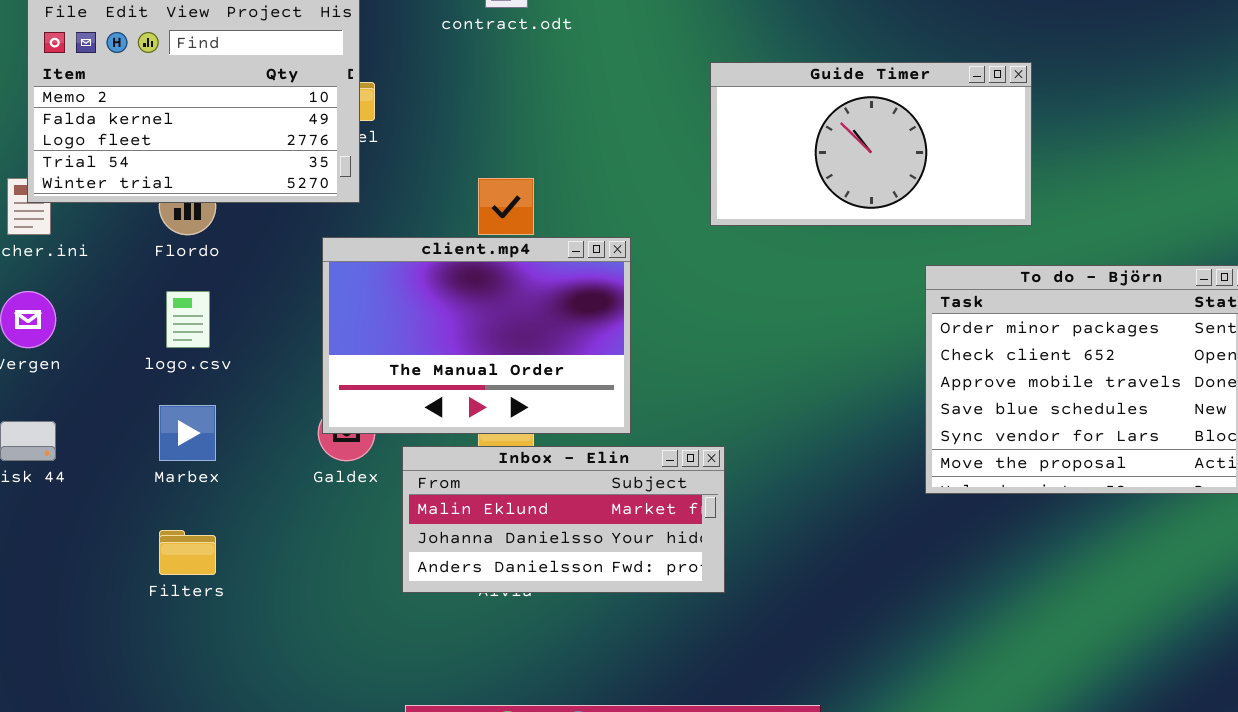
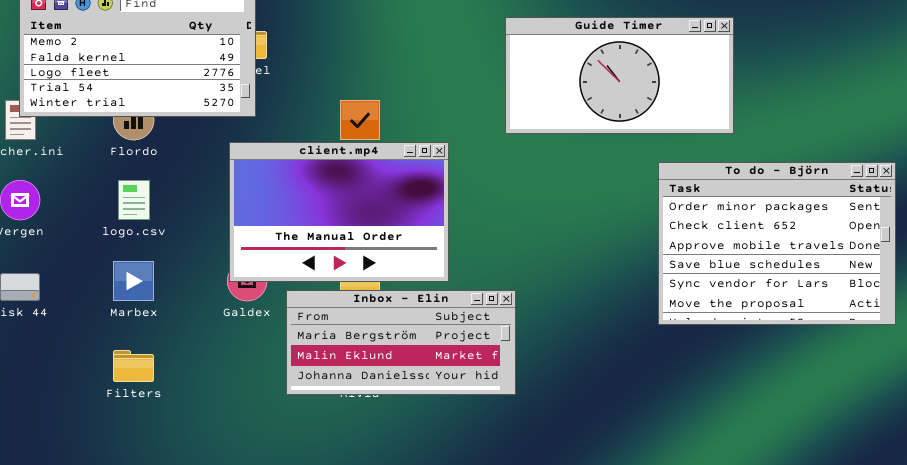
Inbox - Elin: [402,446,725,593] -> [286,290,516,395], scrolled up 1 row

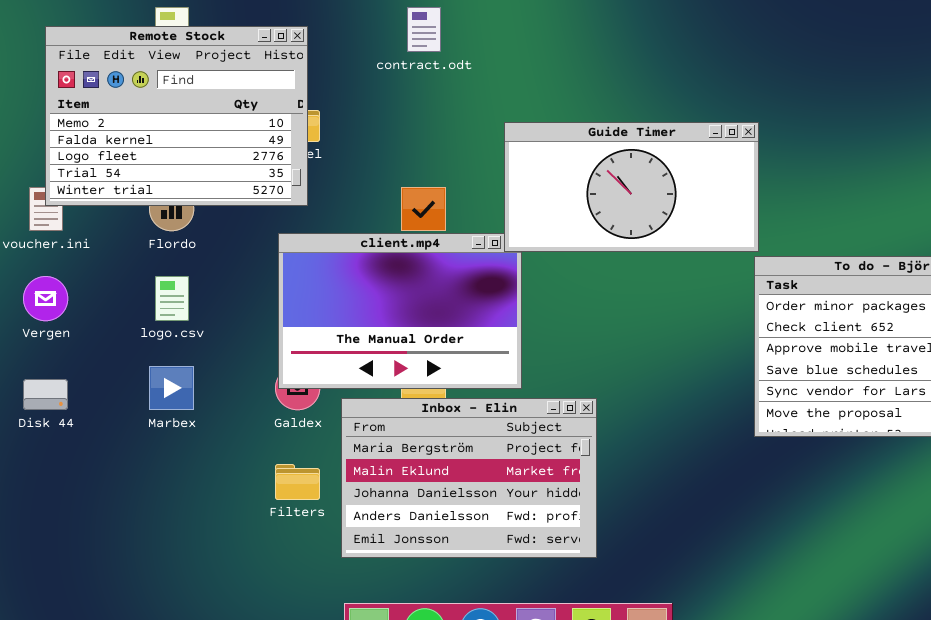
Guide Timer: [505,17,734,134] -> [504,122,759,252], moved
Inbox - Elin: [286,290,516,395] -> [341,398,597,558], resized
Filters: [113,350,154,382] -> [275,464,320,500], moved

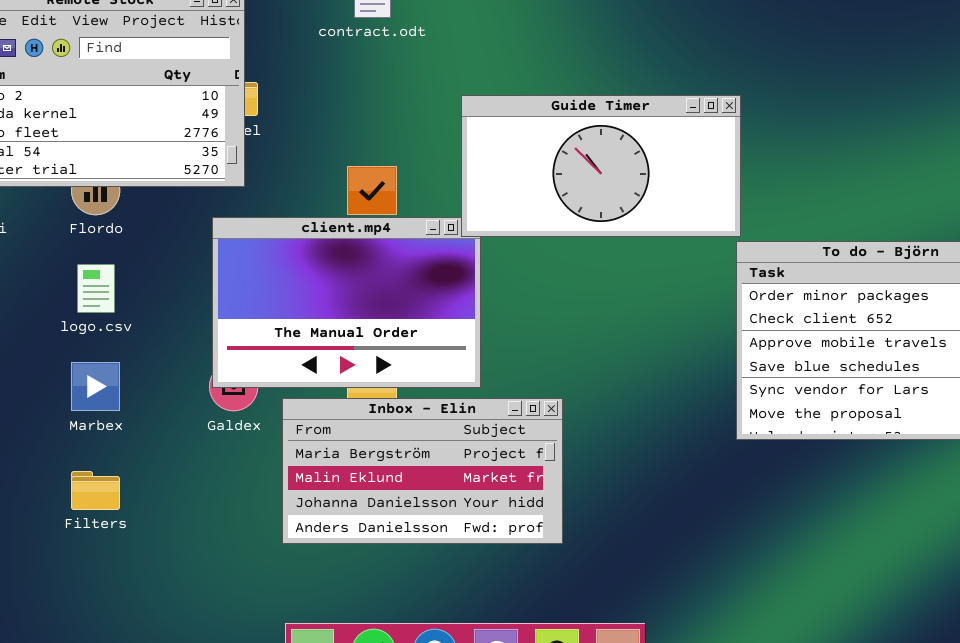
Inbox - Elin: [341,398,597,558] -> [282,398,563,544], resized
Filters: [275,464,320,500] -> [71,471,120,510], moved

